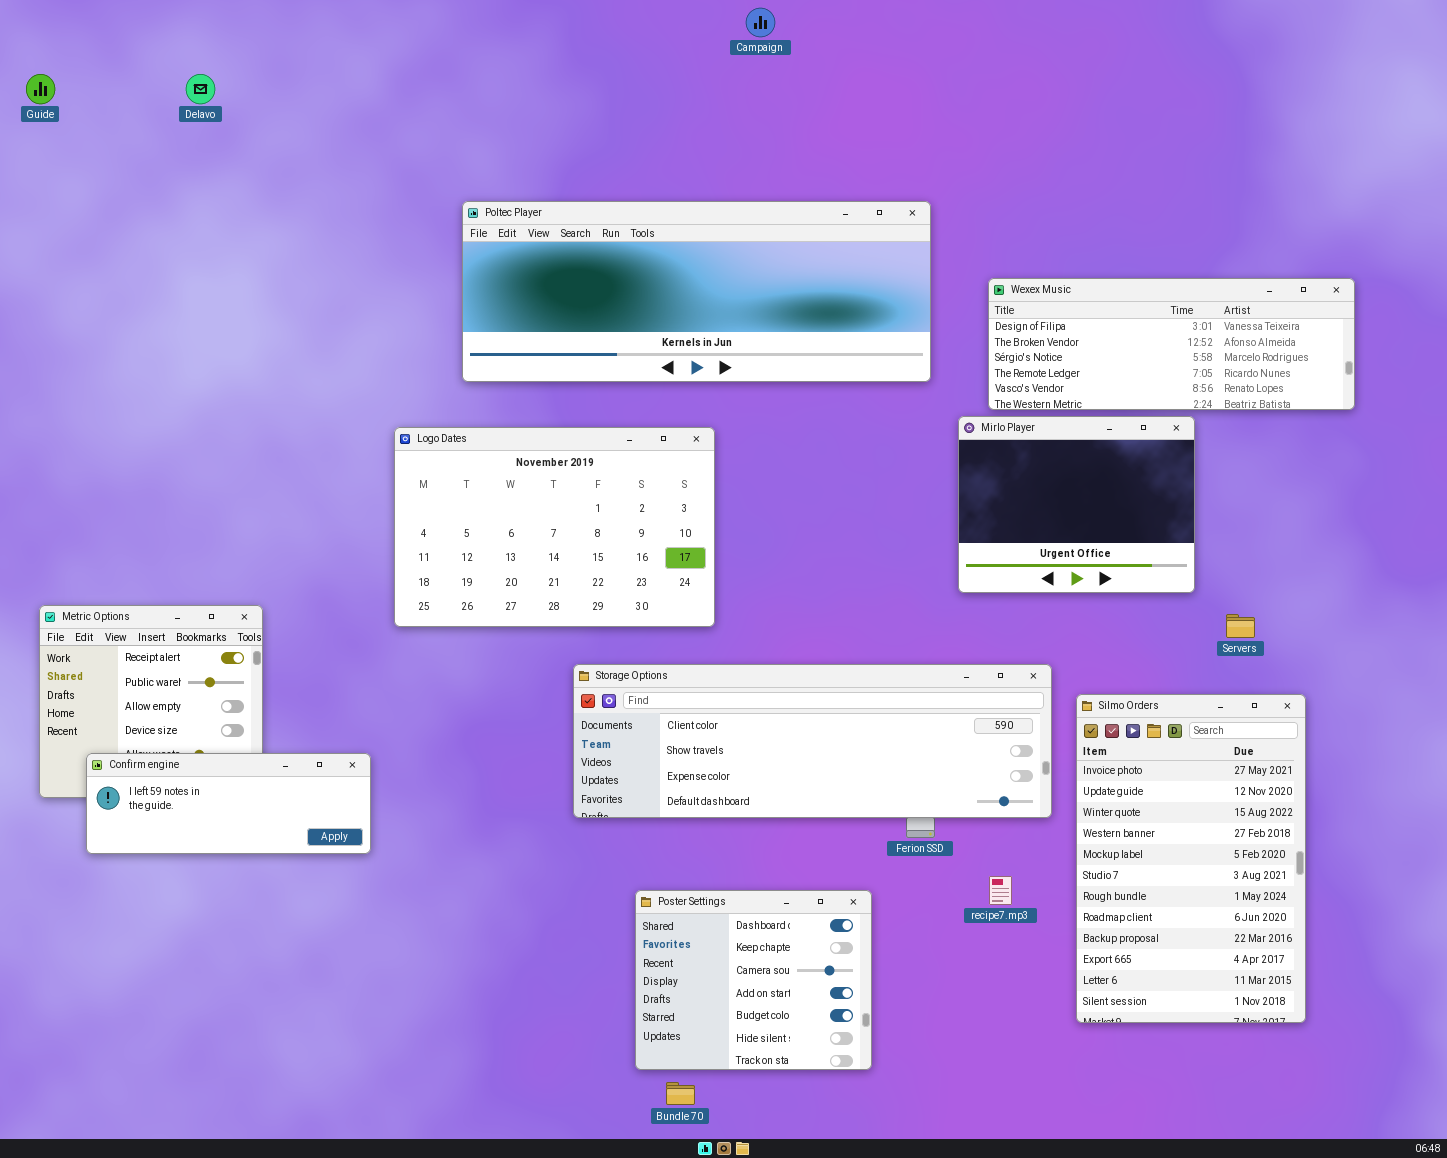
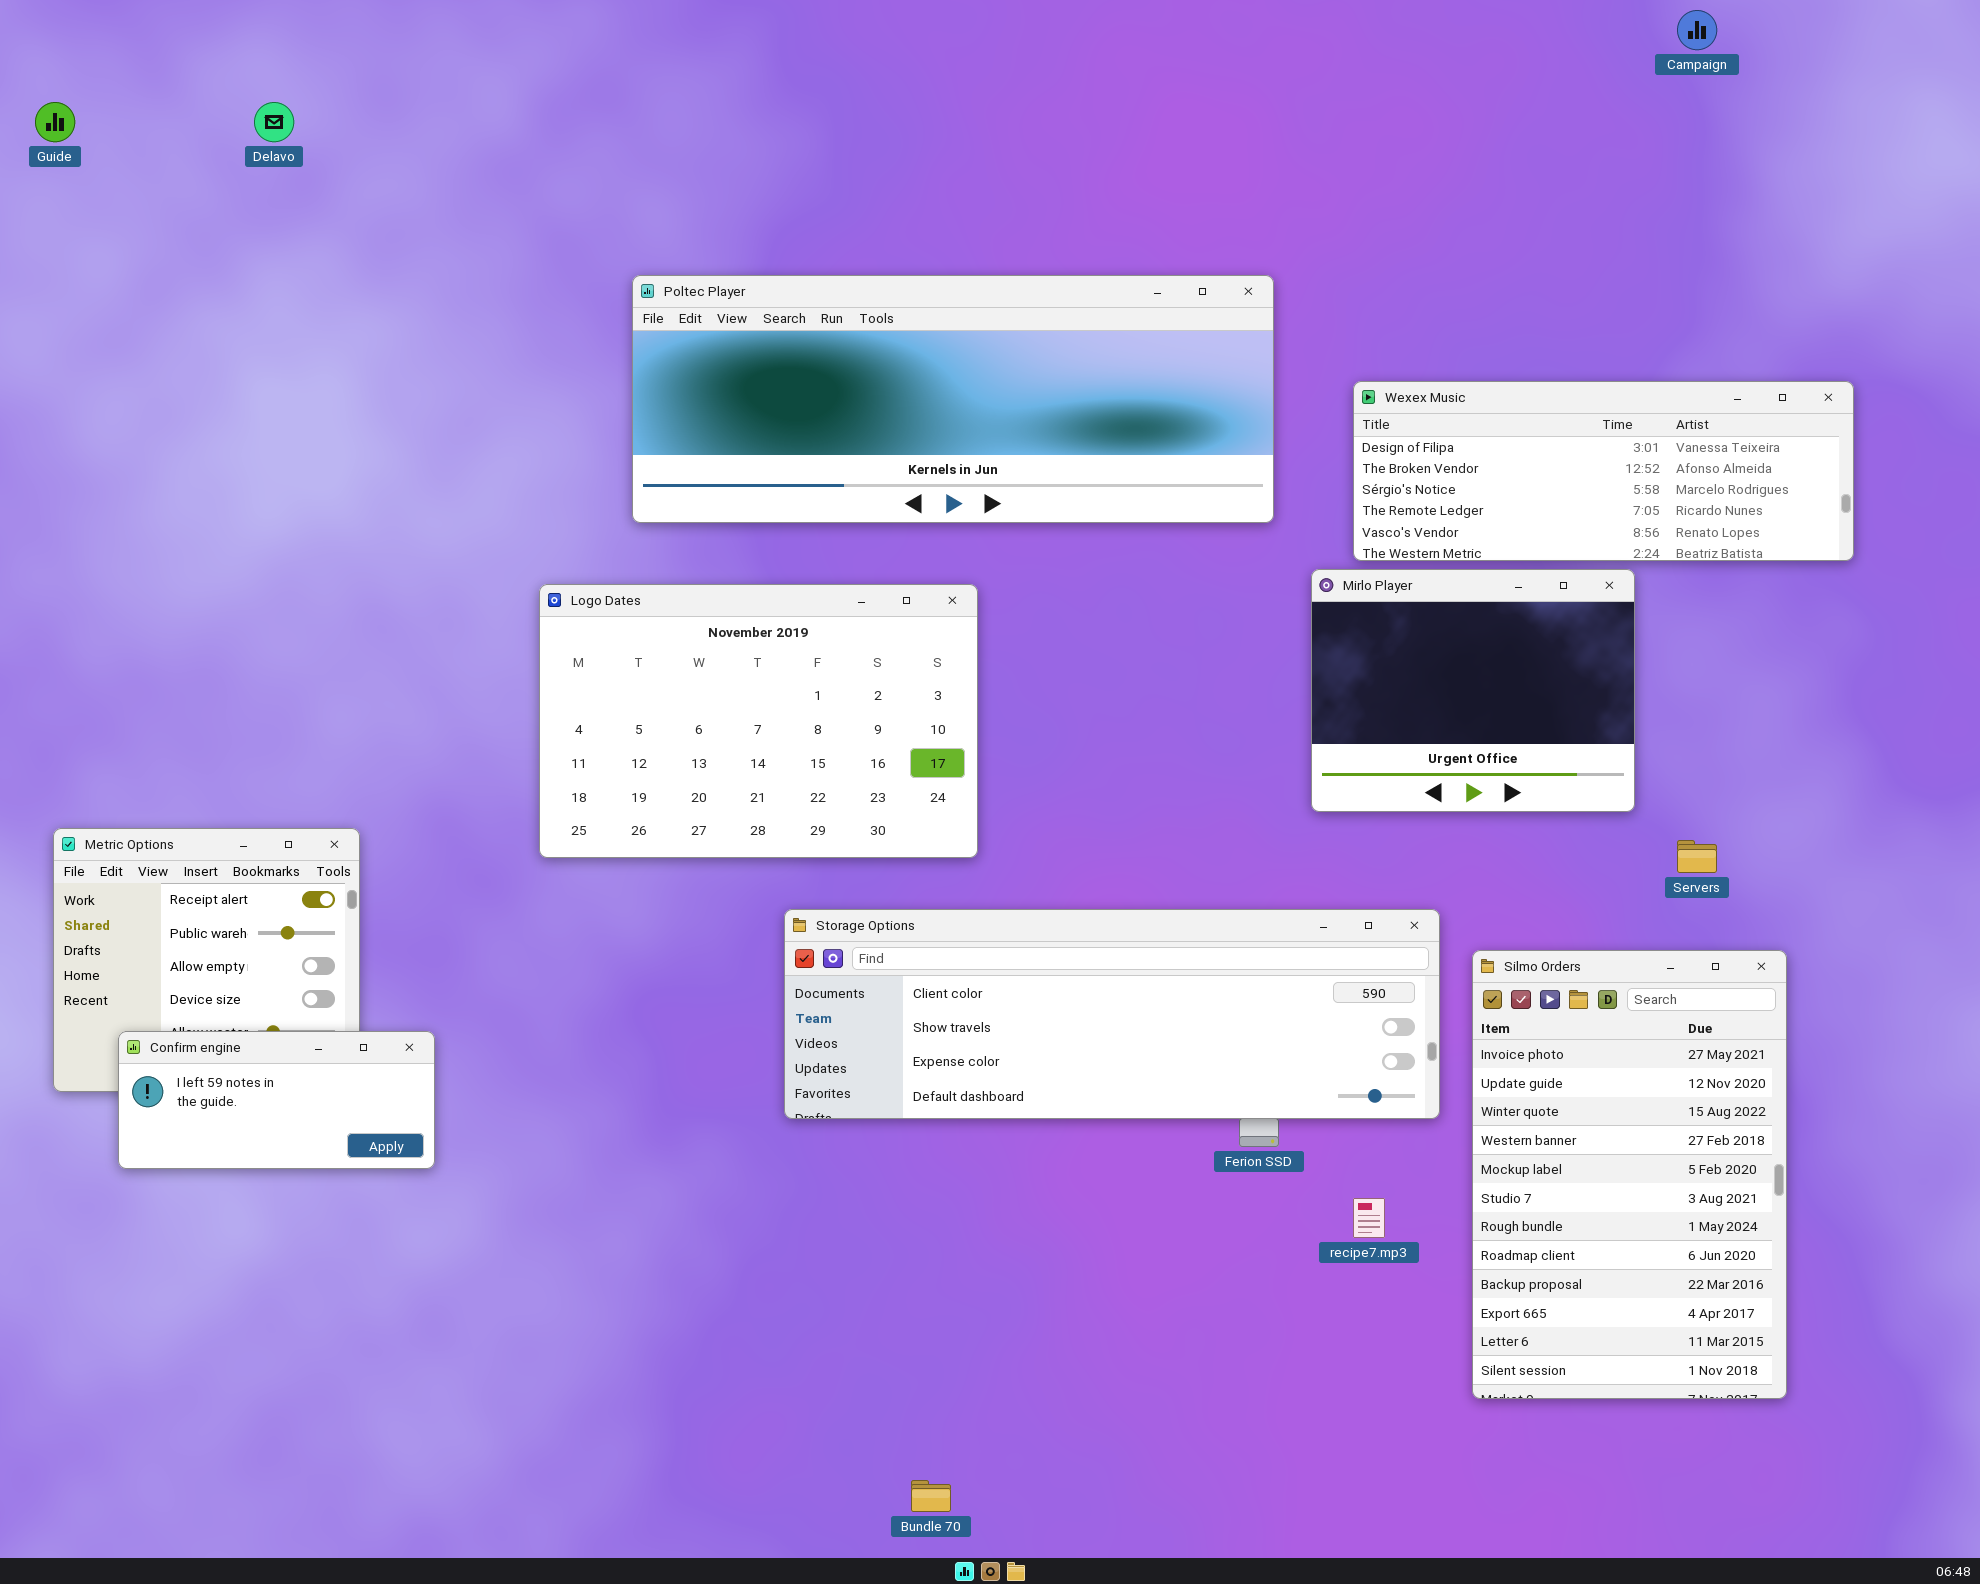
Campaign: [746,8,775,37] -> [1677,10,1717,50], moved
Confirm engine: [86,753,371,854] -> [118,1031,435,1169], resized
Poster Settings: [635,890,872,1070] -> none, closed

